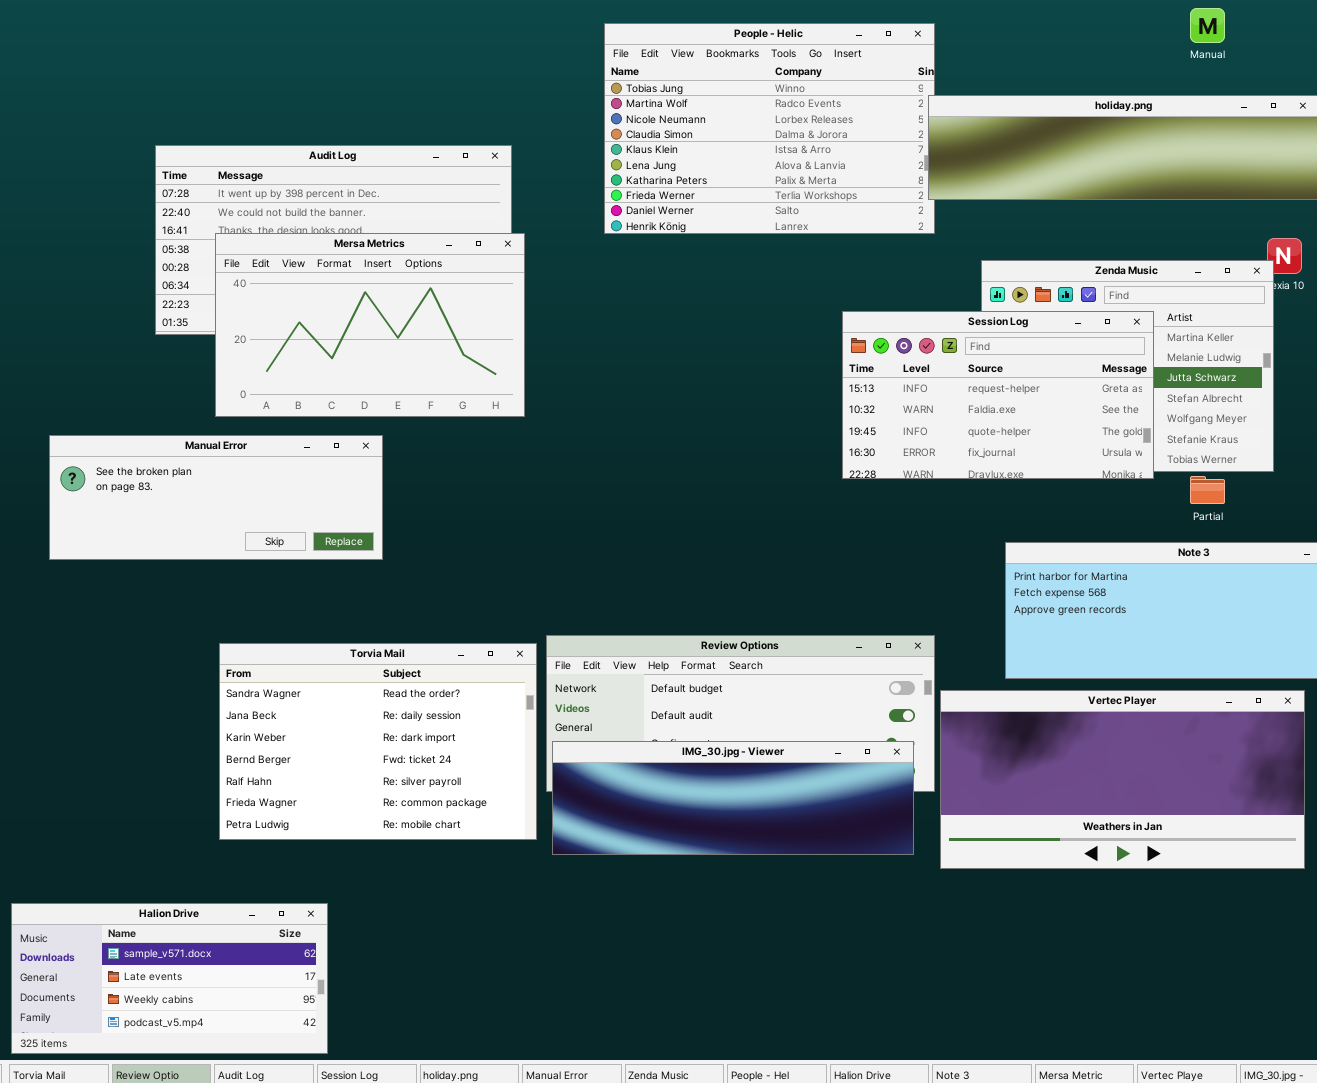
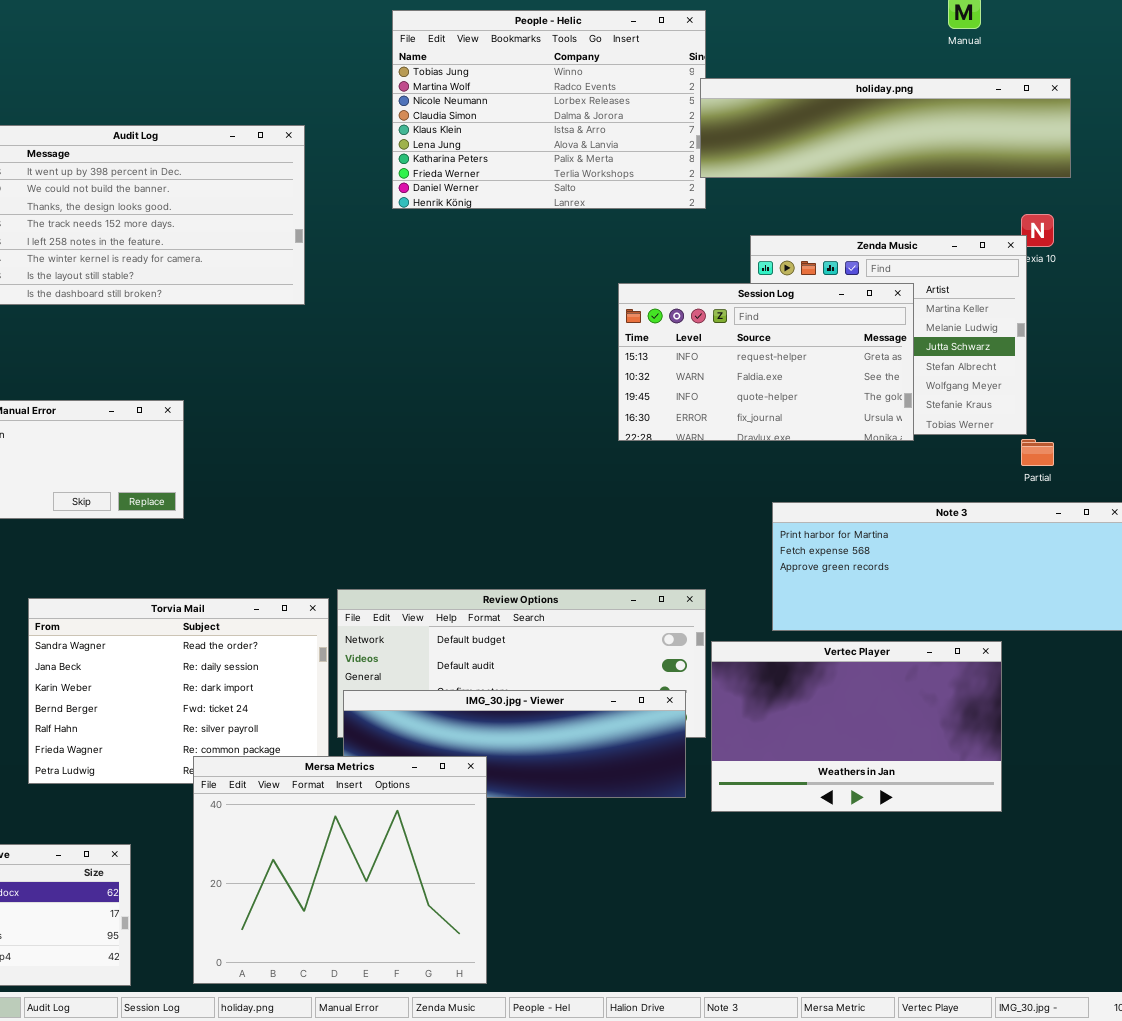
Mersa Metrics: [215,233,525,417] -> [193,756,487,984], moved, resized
Partial: [1190,476,1225,504] -> [1021,439,1054,466], moved
Vertec Player: [940,690,1305,869] -> [711,641,1002,812], resized

